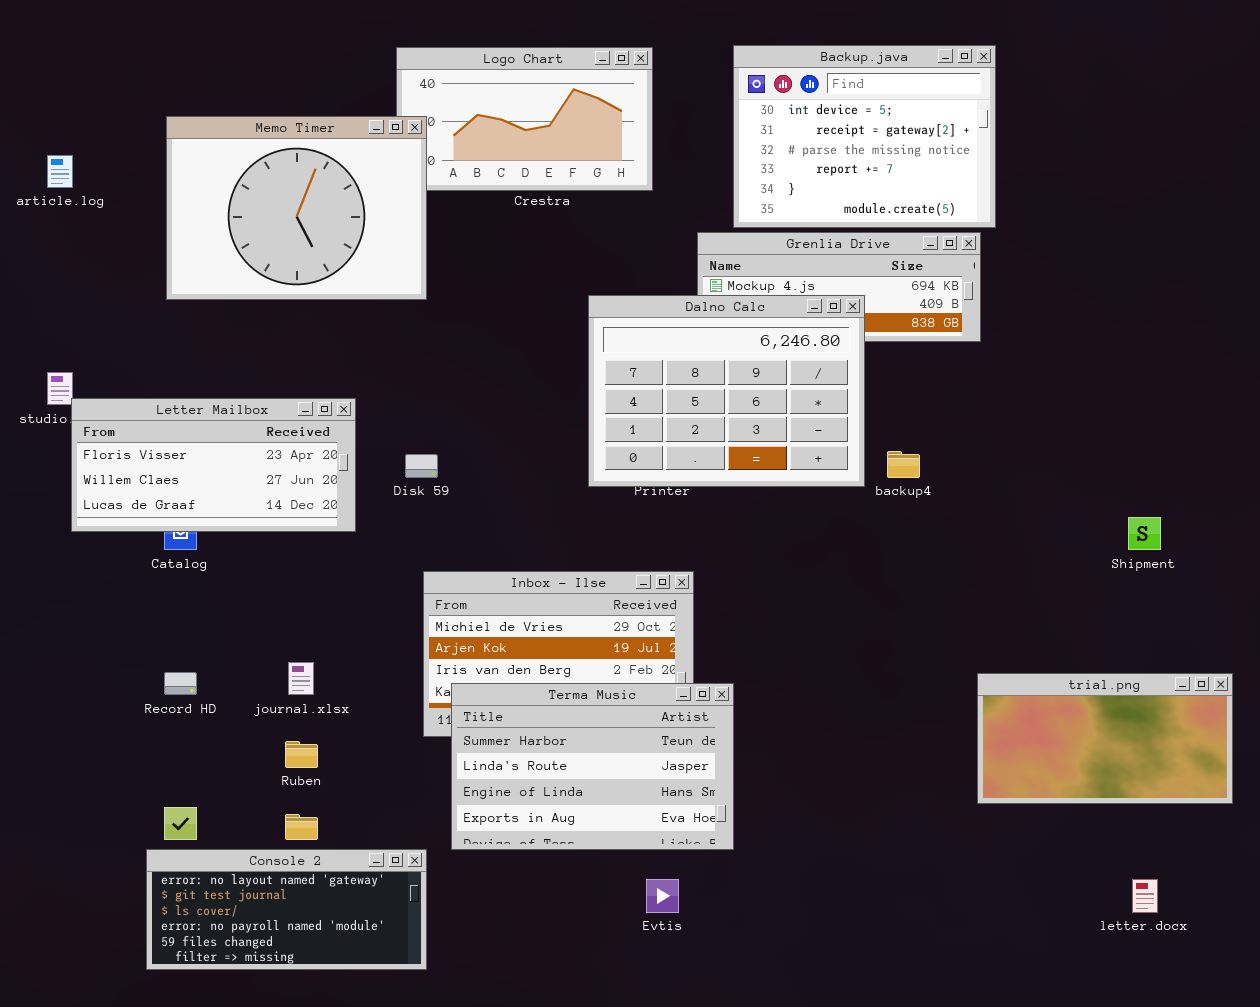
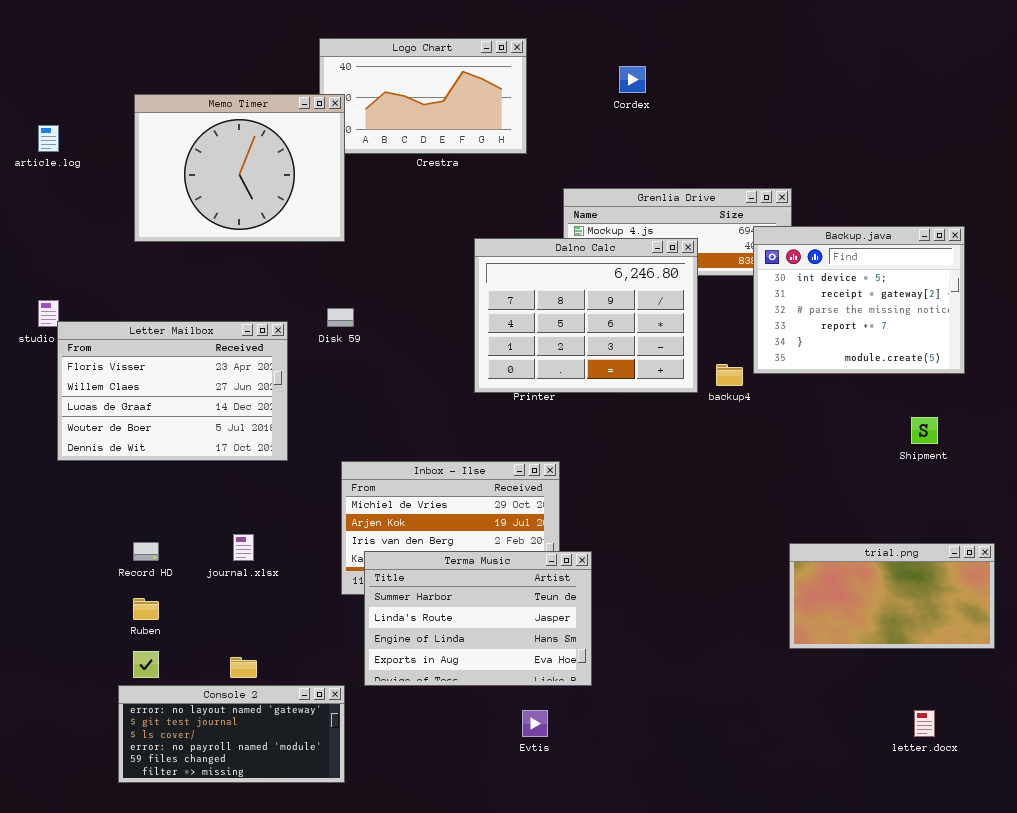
Backup.java: [733,45,996,228] -> [753,226,965,374], moved
Letter Mailbox: [71,398,356,532] -> [57,321,288,461], resized
Disk 59: [405,454,438,478] -> [327,308,354,327], moved
Ruben: [285,741,318,768] -> [133,598,159,620], moved

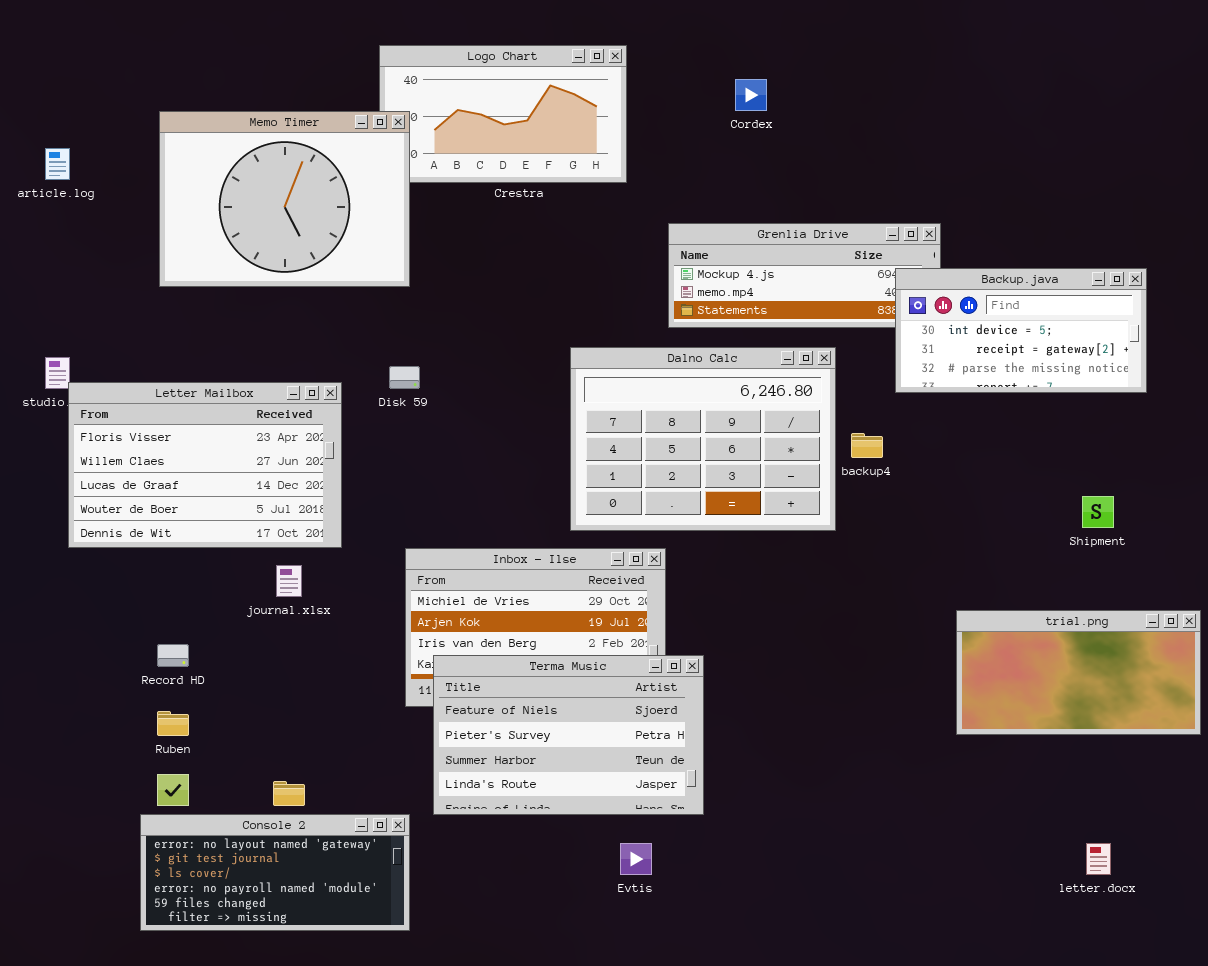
Backup.java: [753,226,965,374] -> [895,268,1147,393], resized
Dalno Calc: [474,238,698,393] -> [570,347,836,531], moved
journal.xlsx: [233,534,254,561] -> [276,565,302,597], moved
trial.png: [789,543,995,649] -> [956,610,1201,735], moved
Terma Music: [364,551,592,686] -> [433,655,704,815], scrolled up 2 rows

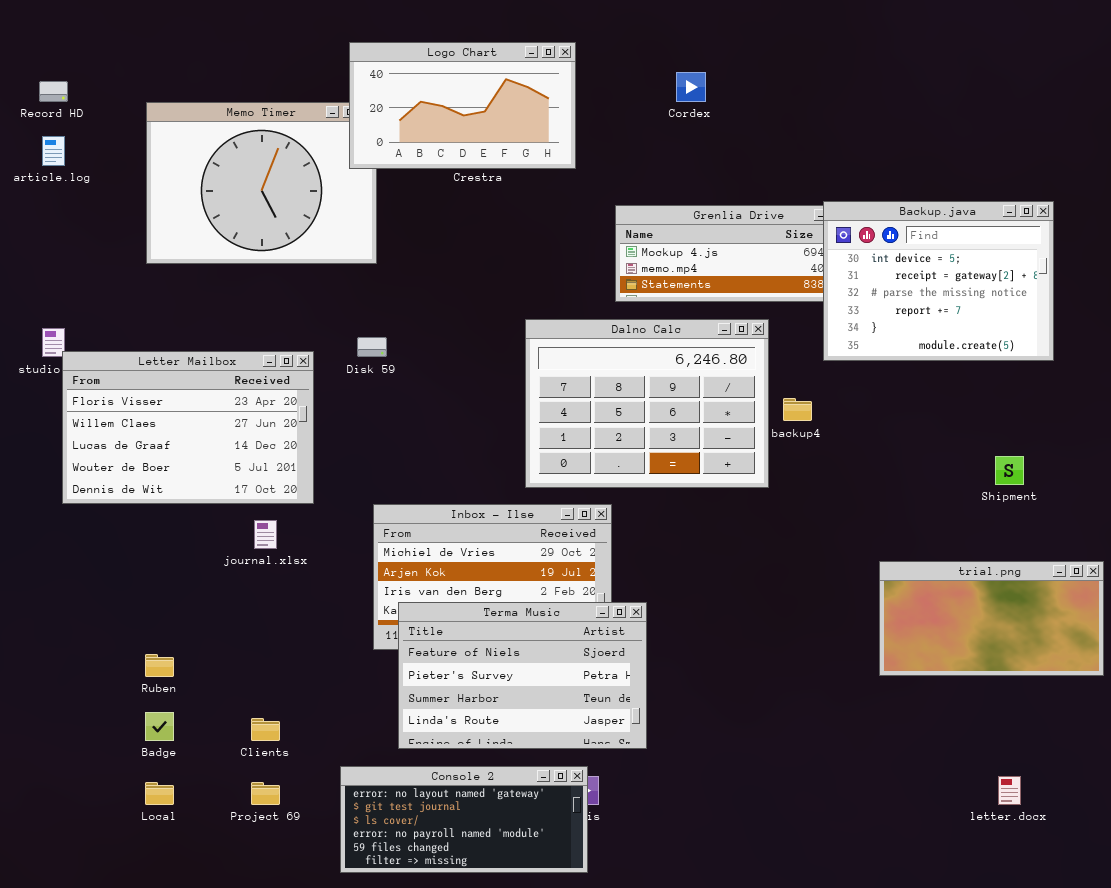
Logo Chart: [379,45,627,183] -> [349,42,576,169], raised
Backup.java: [895,268,1147,393] -> [823,201,1054,361], resized
Record HD: [157,644,189,667] -> [39,81,68,102], moved
Console 2: [140,814,410,931] -> [340,766,588,873], moved

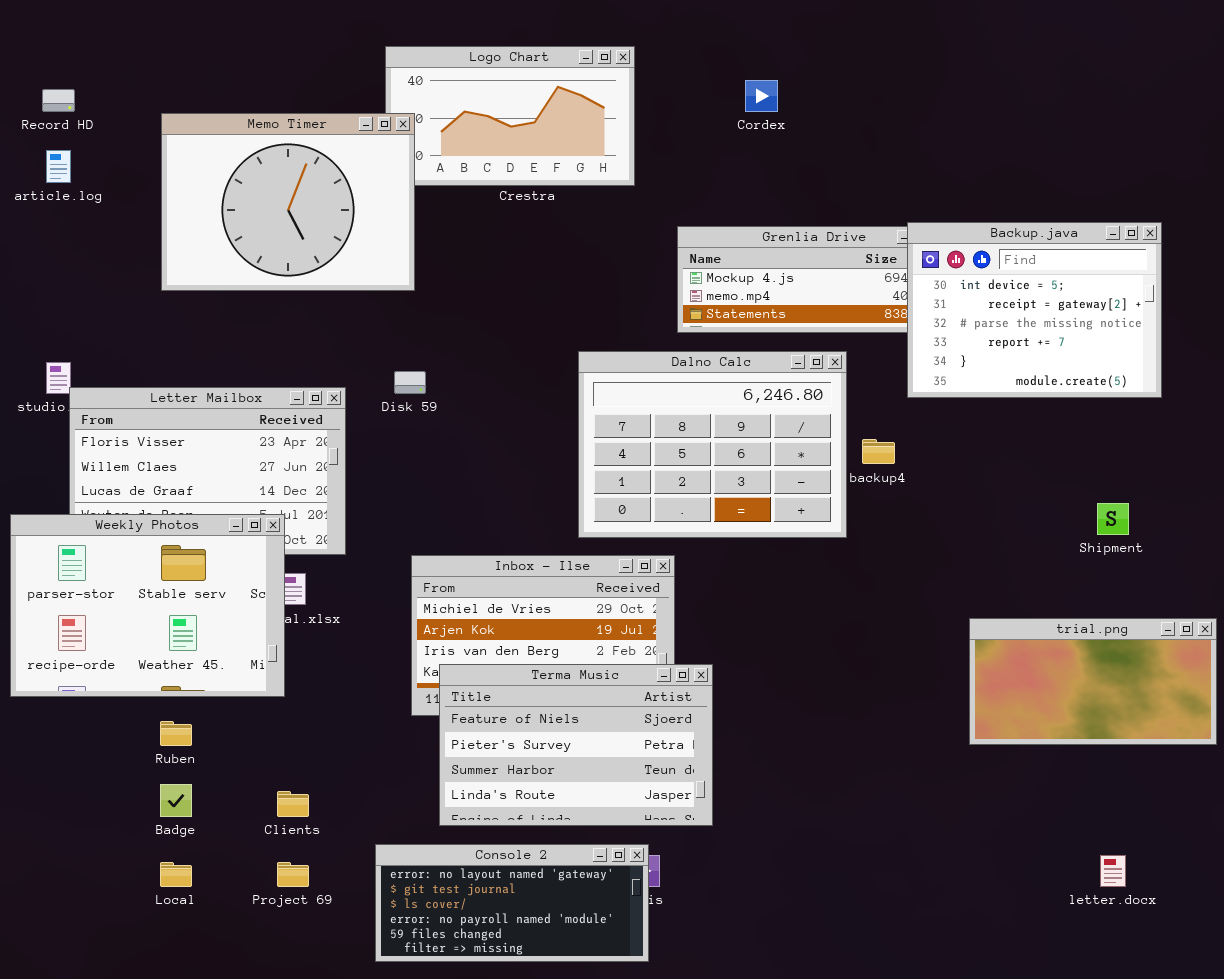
Memo Timer: [146,102,377,264] -> [161,113,415,291], raised
Weekly Photos: none -> [10,514,285,697], opened

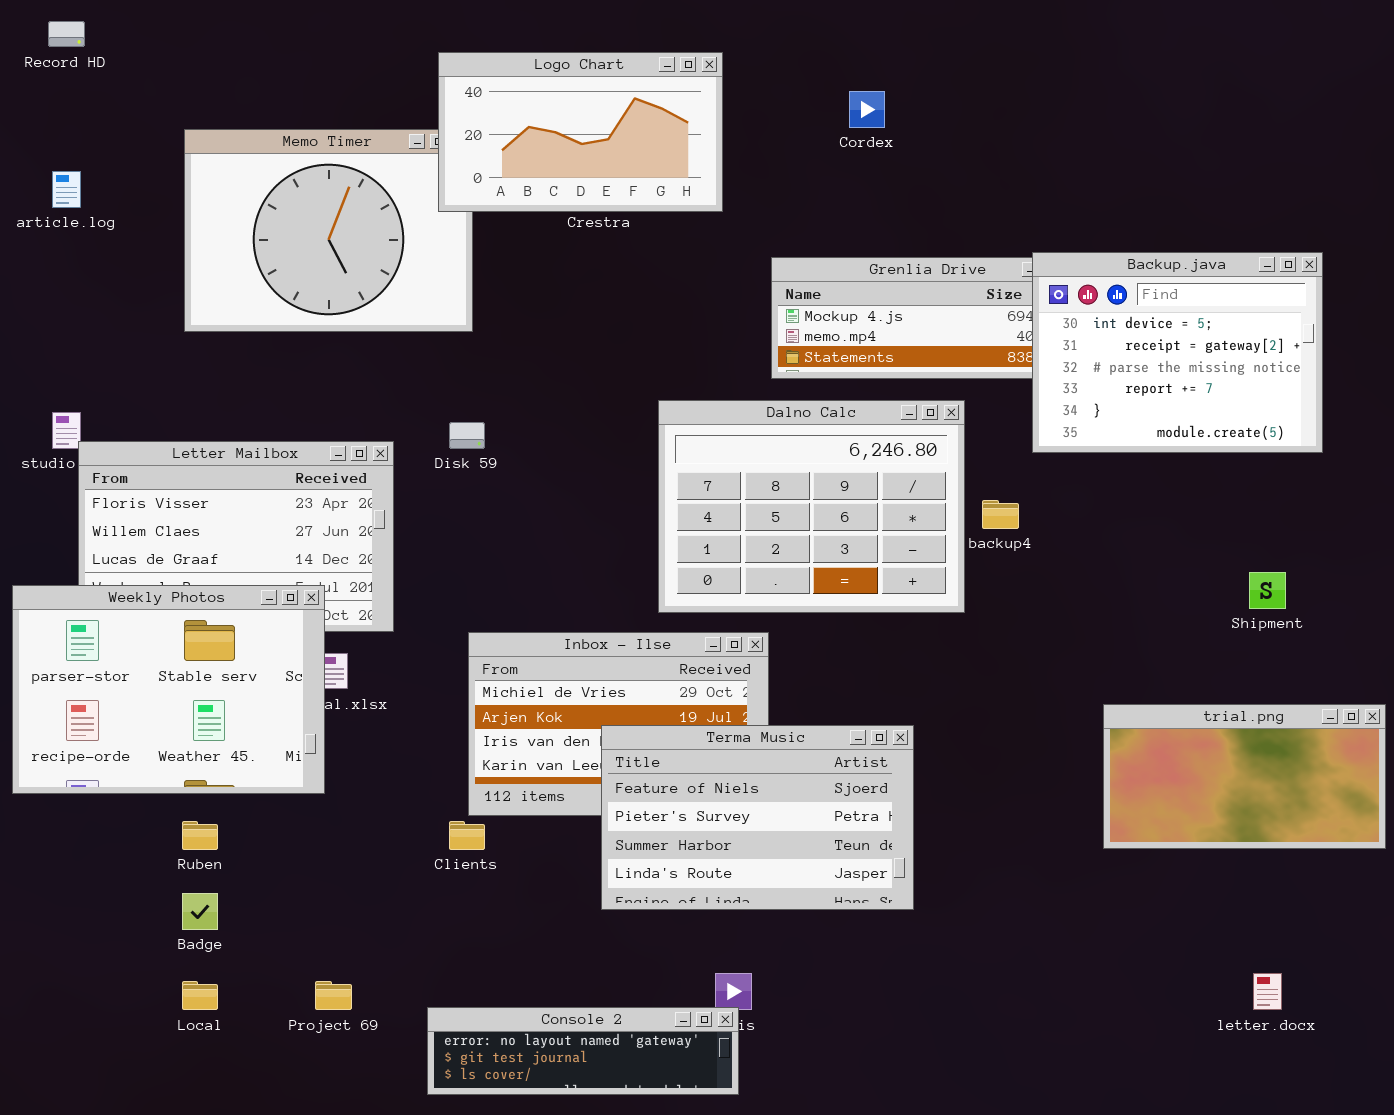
Logo Chart: [385,46,635,186] -> [438,52,723,212], raised
Record HD: [42,89,75,112] -> [48,21,85,47], moved
Terma Music: [439,664,713,826] -> [601,725,914,910], moved
Clients: [277,791,309,817] -> [449,821,485,850], moved
Console 2: [375,844,649,962] -> [427,1007,739,1095], resized

